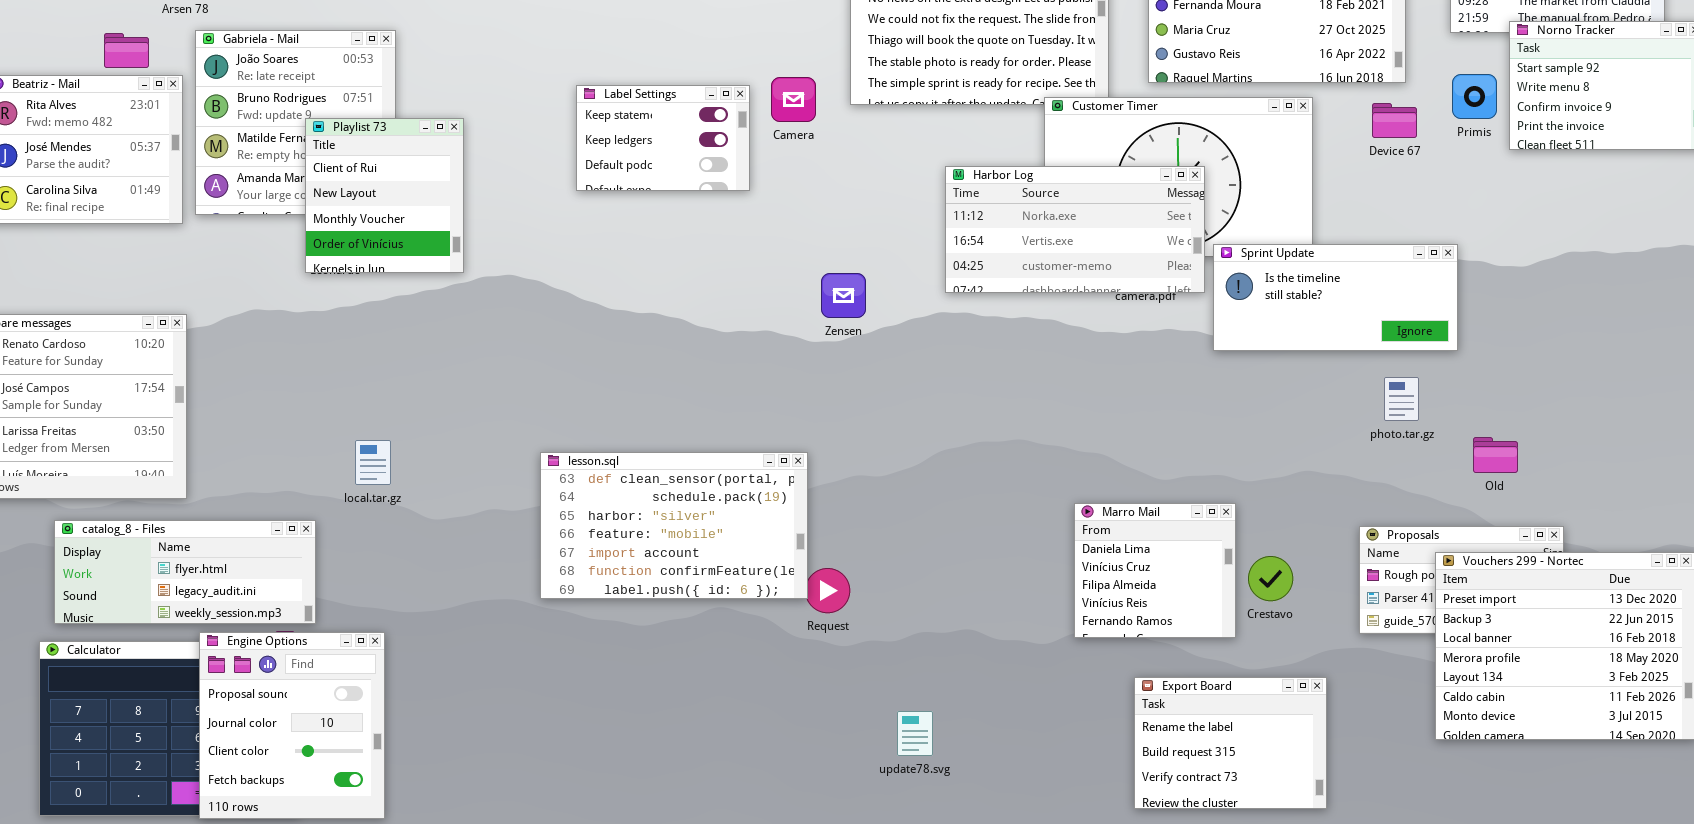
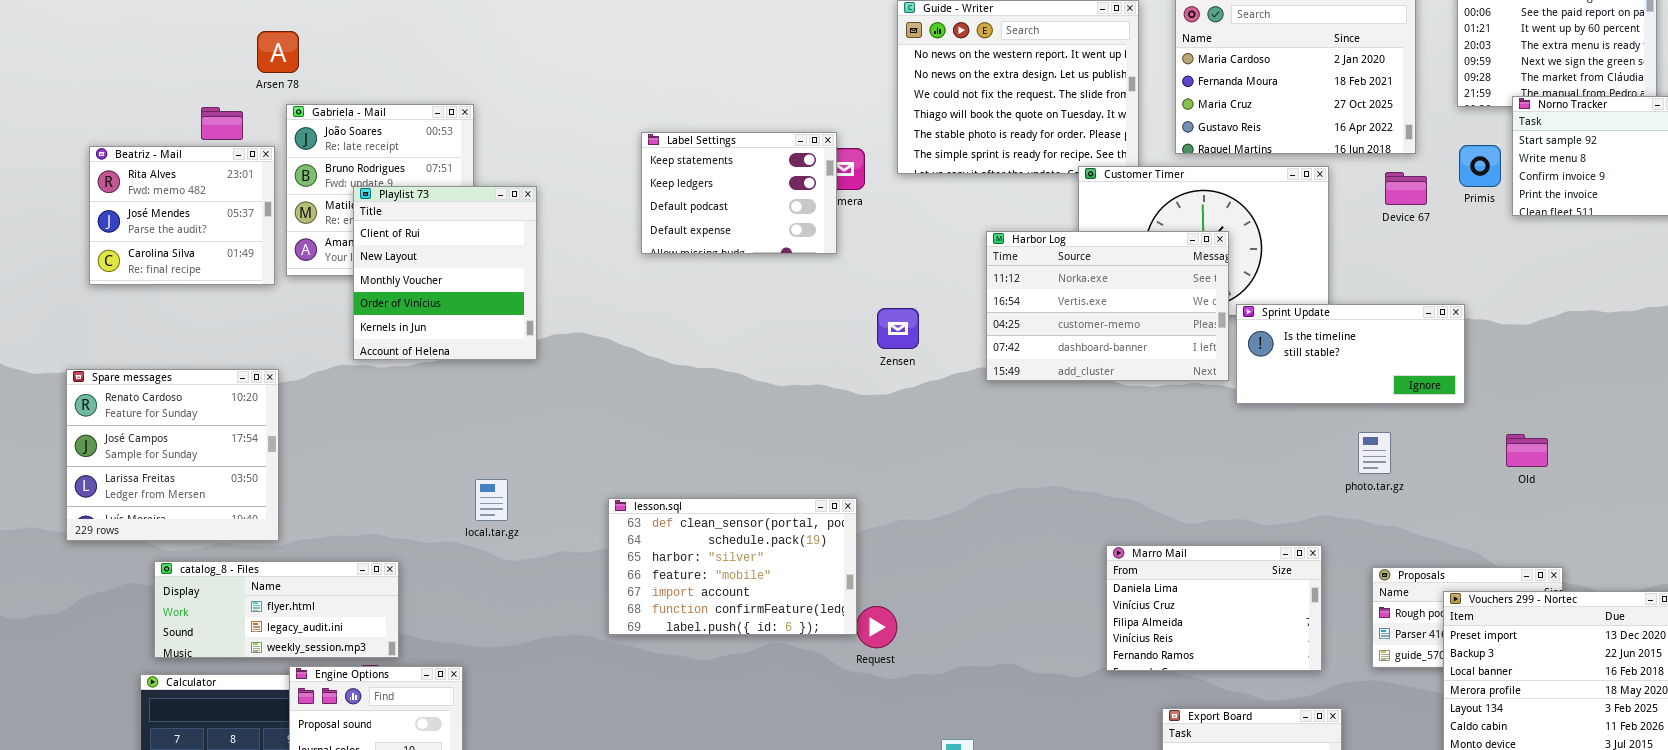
Label Settings: [576,85,750,191] -> [641,132,837,254], resized
Playlist 73: [305,118,464,273] -> [353,186,537,360], resized
Harbor Log: [945,166,1205,293] -> [986,231,1229,381], resized
Zensen: [821,273,866,318] -> [877,308,919,349], moved
photo.tar.gz: [1384,377,1419,421] -> [1358,432,1391,474], moved
Old: [1473,437,1518,473] -> [1506,434,1548,467], moved
local.tar.gz: [355,440,391,485] -> [475,479,508,521], moved
Marro Mail: [1074,503,1236,638] -> [1106,545,1322,671], resized

